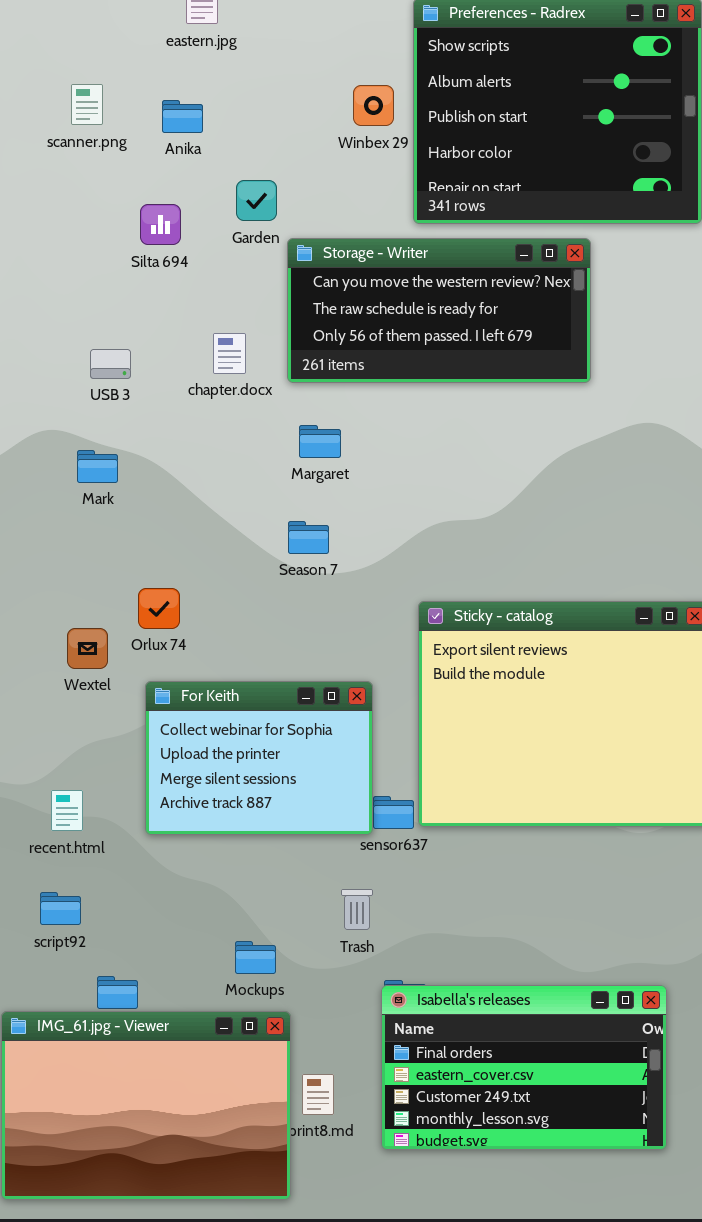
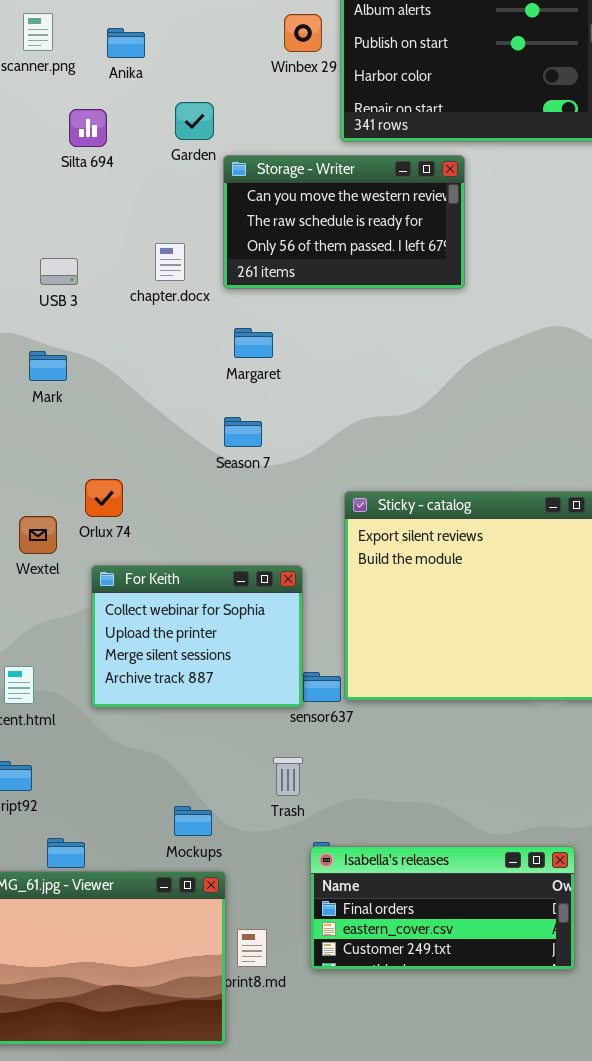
Silta 694: [140,204,181,245] -> [69,109,107,147], moved
Storage - Writer: [287,238,591,383] -> [223,155,465,289], resized
Isabella's releases: [381,985,667,1150] -> [310,846,575,970], resized

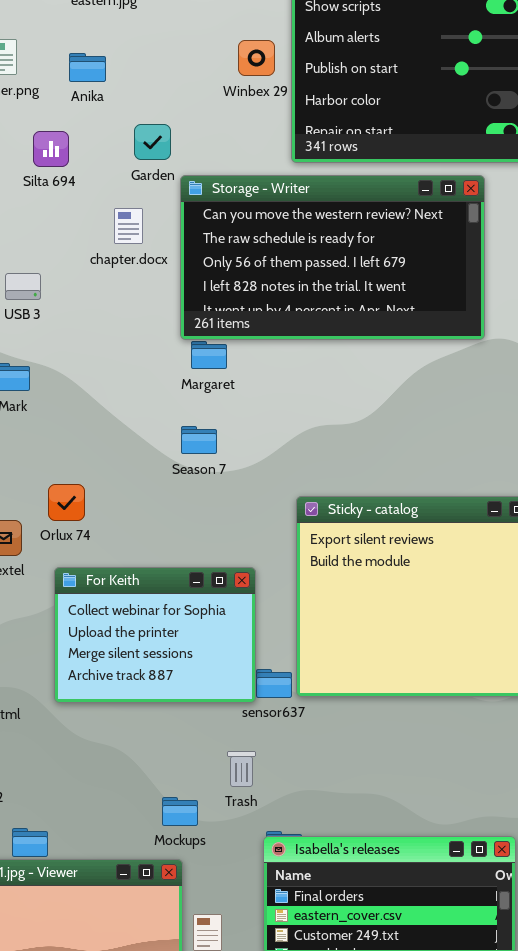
Storage - Writer: [223,155,465,289] -> [180,175,485,340], resized
chapter.docx: [155,243,185,281] -> [114,208,143,244], moved
Mockups: [174,806,212,836] -> [162,797,198,826], moved

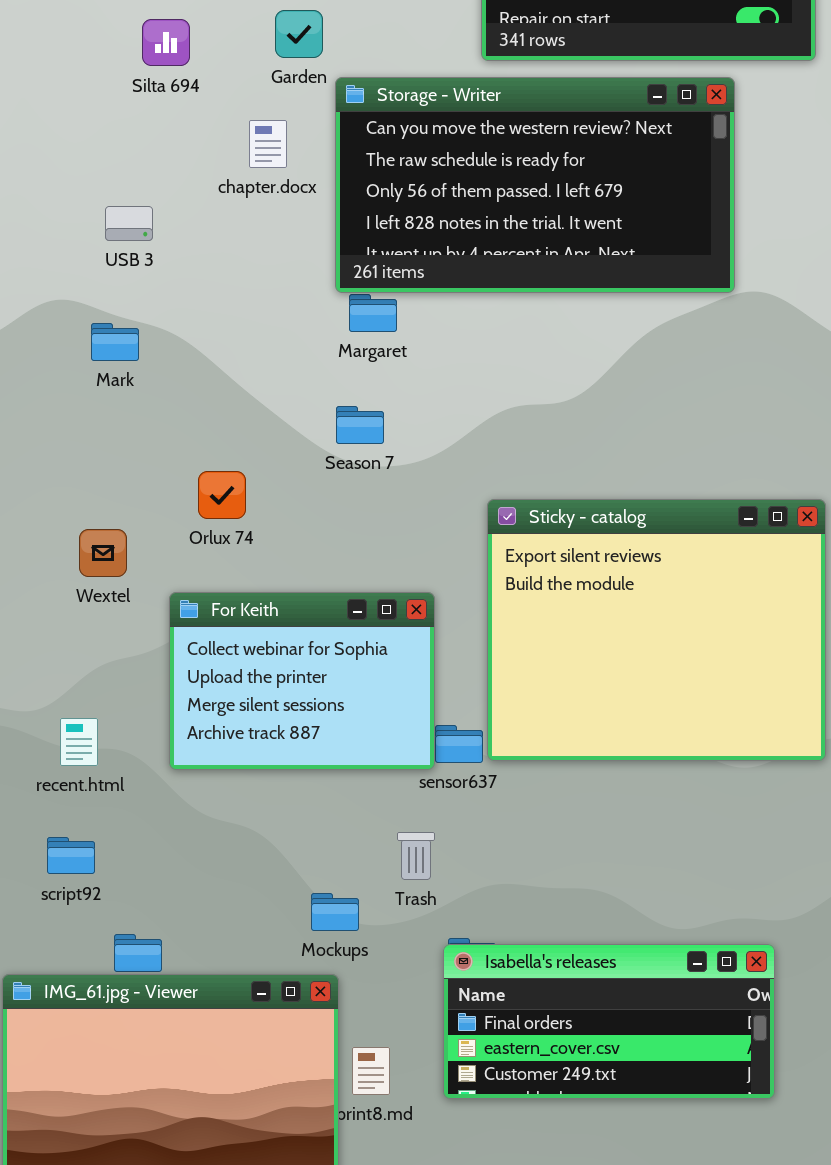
Orlux 74: [48,484,85,521] -> [198,471,246,519], moved

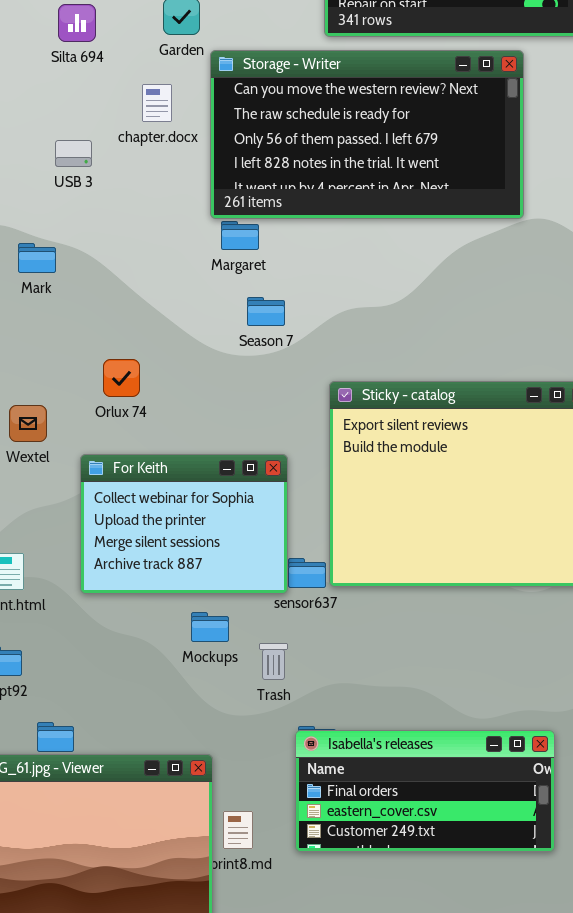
USB 3: [105,206,153,241] -> [55,140,92,167], moved
Season 7: [336,406,384,444] -> [247,297,285,326], moved
Mockups: [311,893,359,931] -> [191,612,229,642], moved

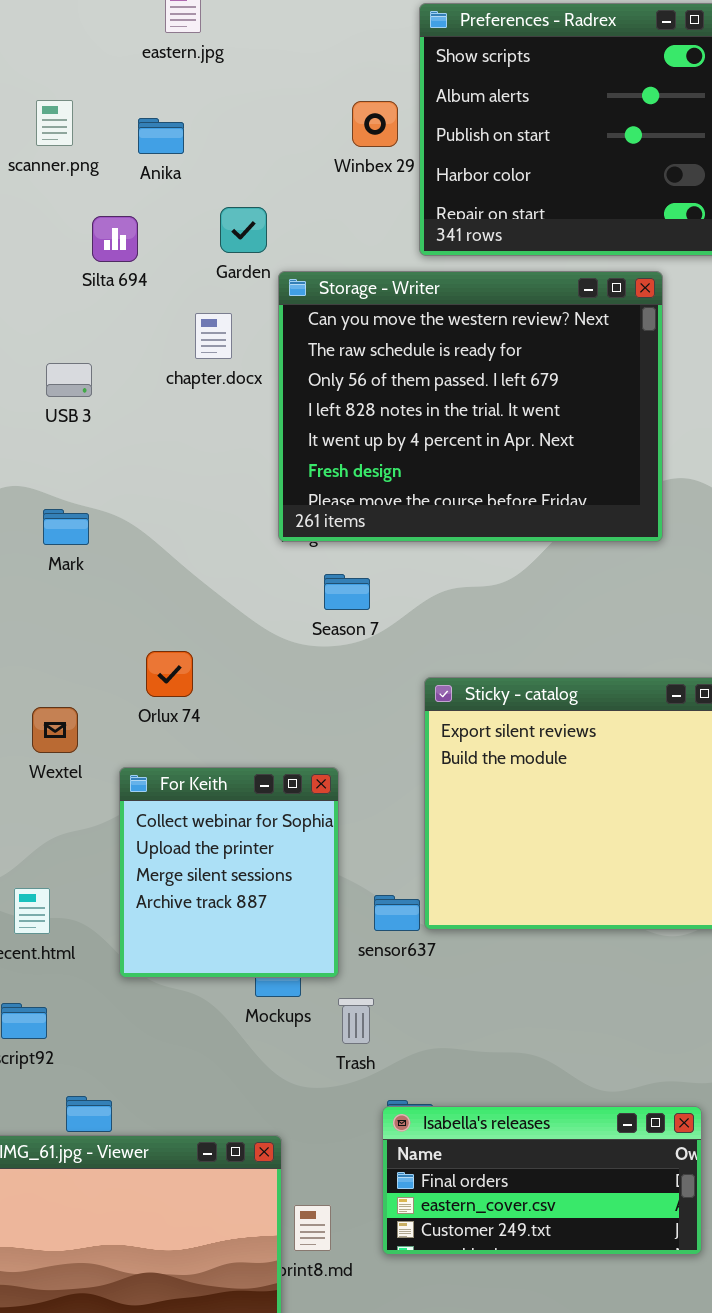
Storage - Writer: [210,50,524,219] -> [278,271,663,542], resized
USB 3: [55,140,92,167] -> [46,363,92,397], moved
For Keith: [80,454,288,594] -> [119,767,339,978], resized

